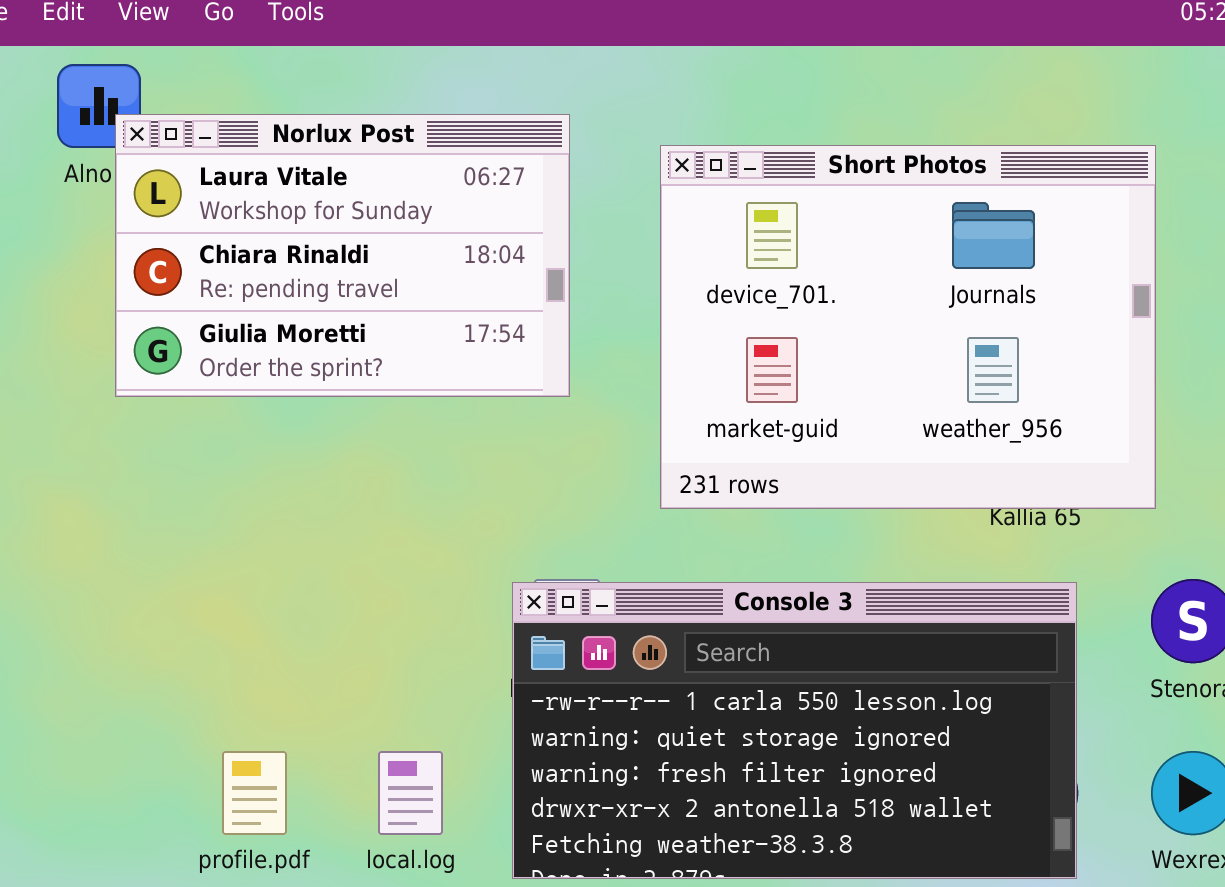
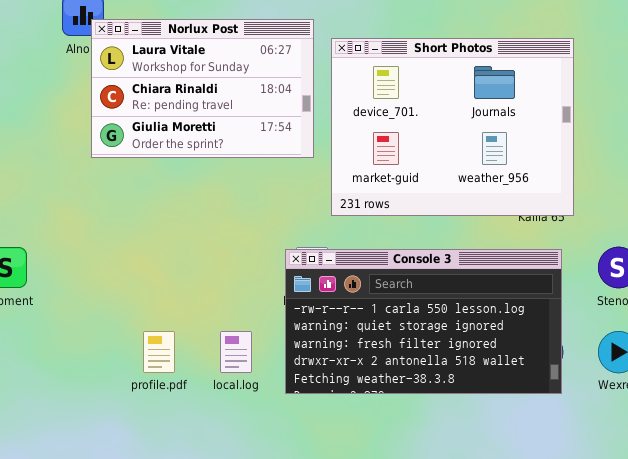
Short Photos: [660,145,1156,509] -> [331,38,574,216], moved

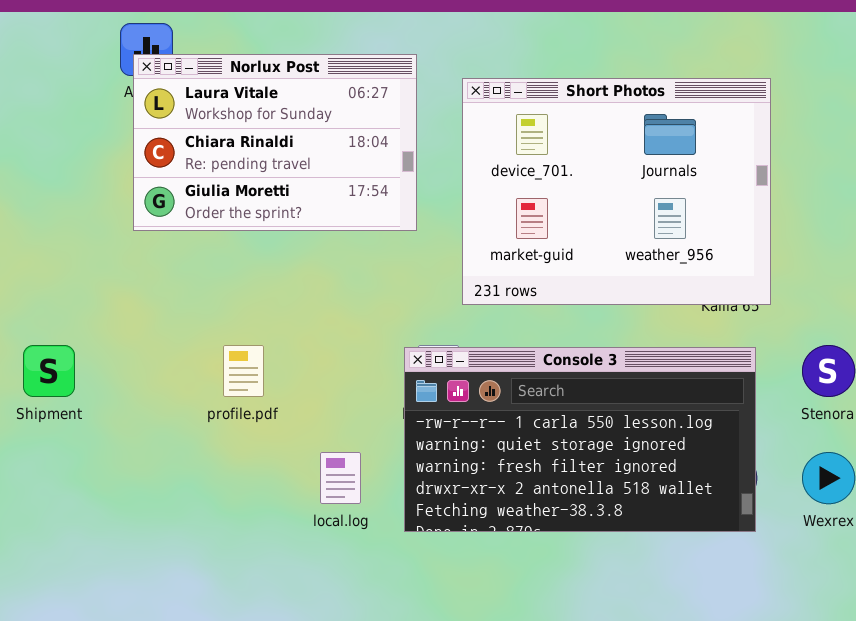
Norlux Post: [91,19,314,158] -> [133,54,417,231], moved
profile.pdf: [143,331,175,373] -> [223,345,264,397], moved

